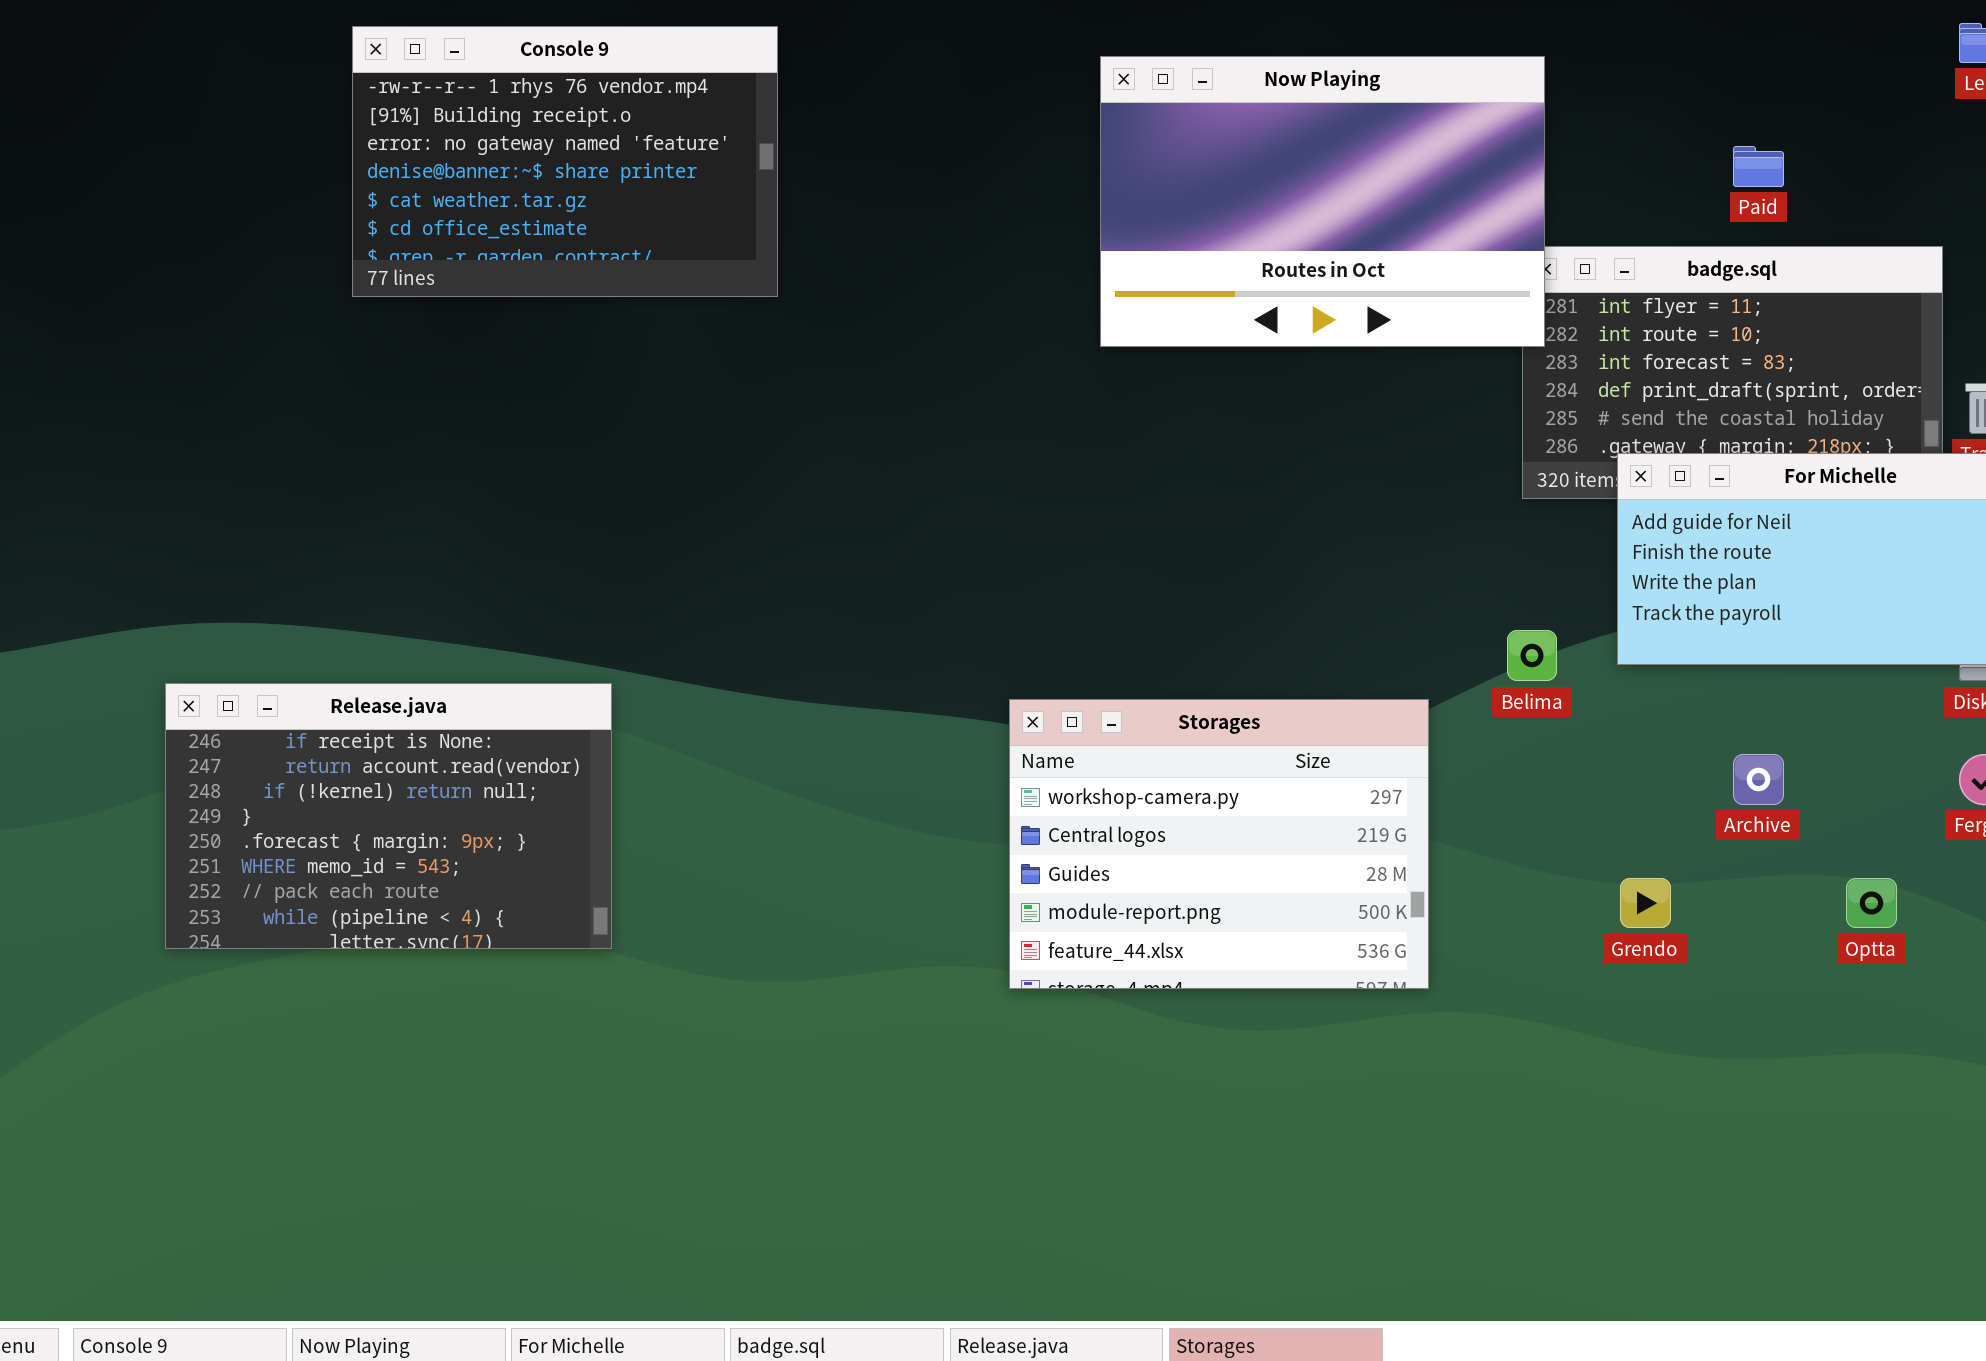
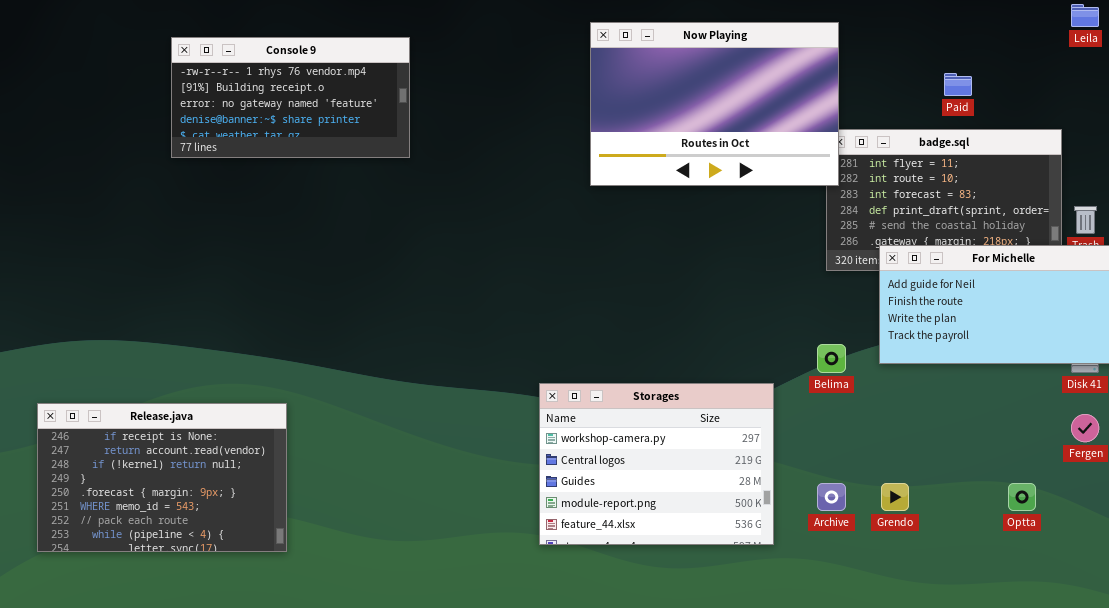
Console 9: [352,26,778,297] -> [171,37,410,158], resized
Release.java: [165,683,612,949] -> [37,403,287,552], moved
Archive: [1733,754,1784,805] -> [817,483,846,511], moved

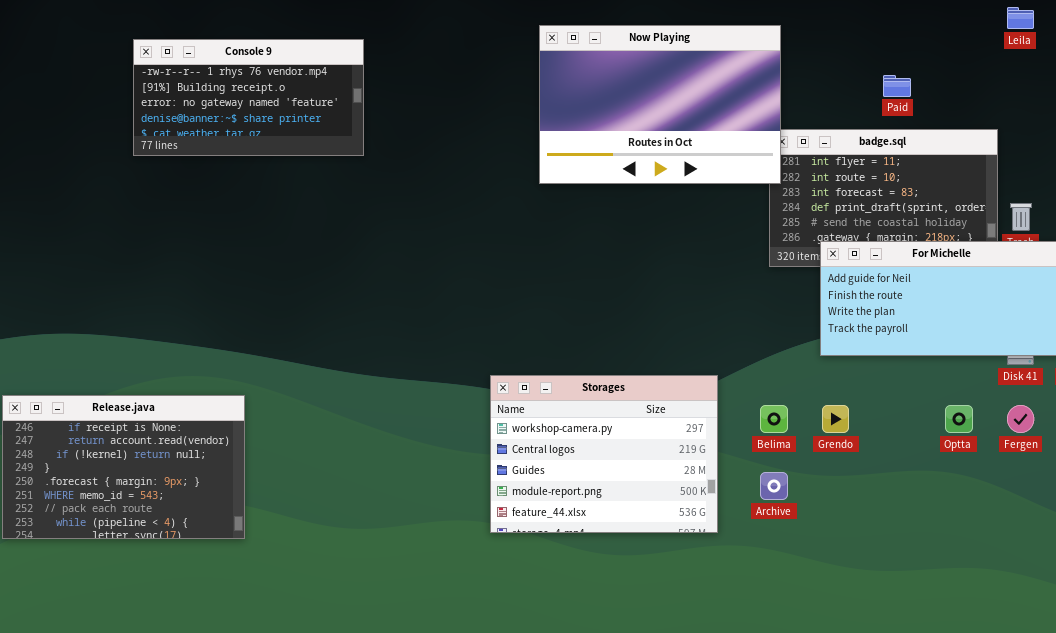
Belima: [817,344,846,373] -> [760,405,788,433], moved
Grendo: [881,483,909,511] -> [822,405,849,433], moved
Optta: [1008,483,1036,511] -> [945,405,973,433], moved

